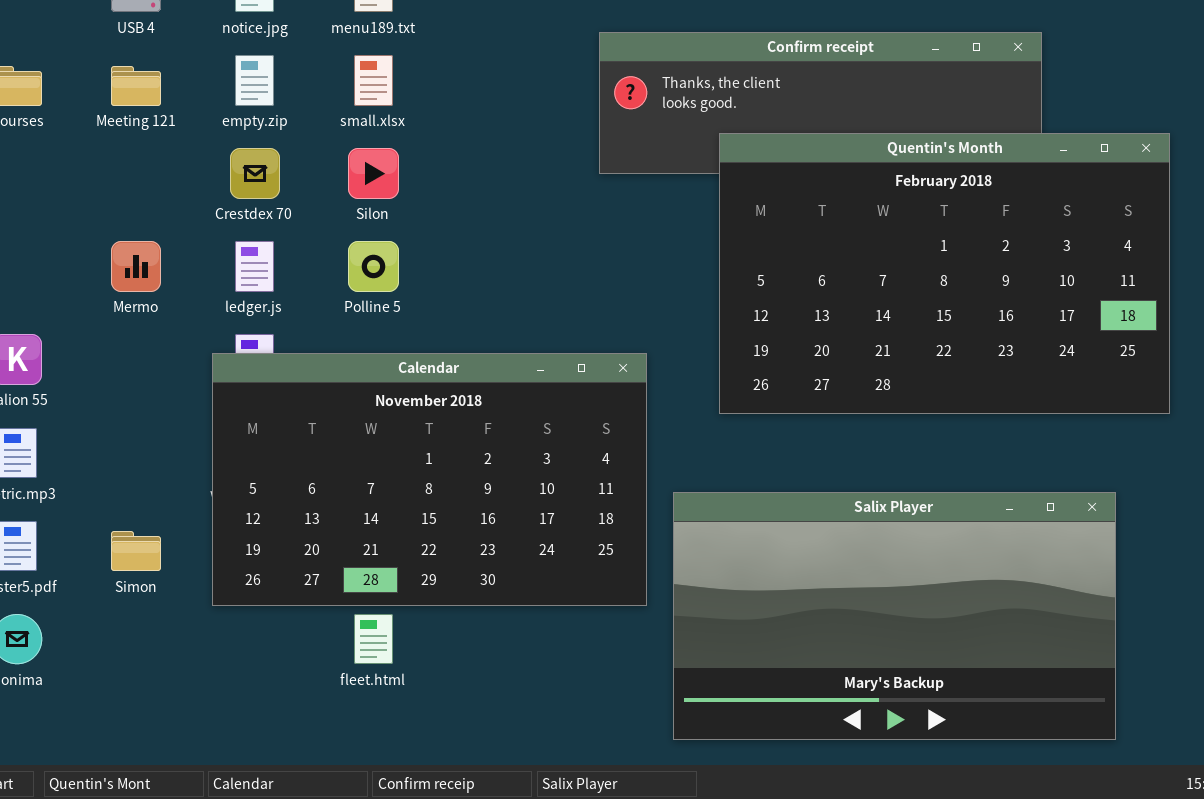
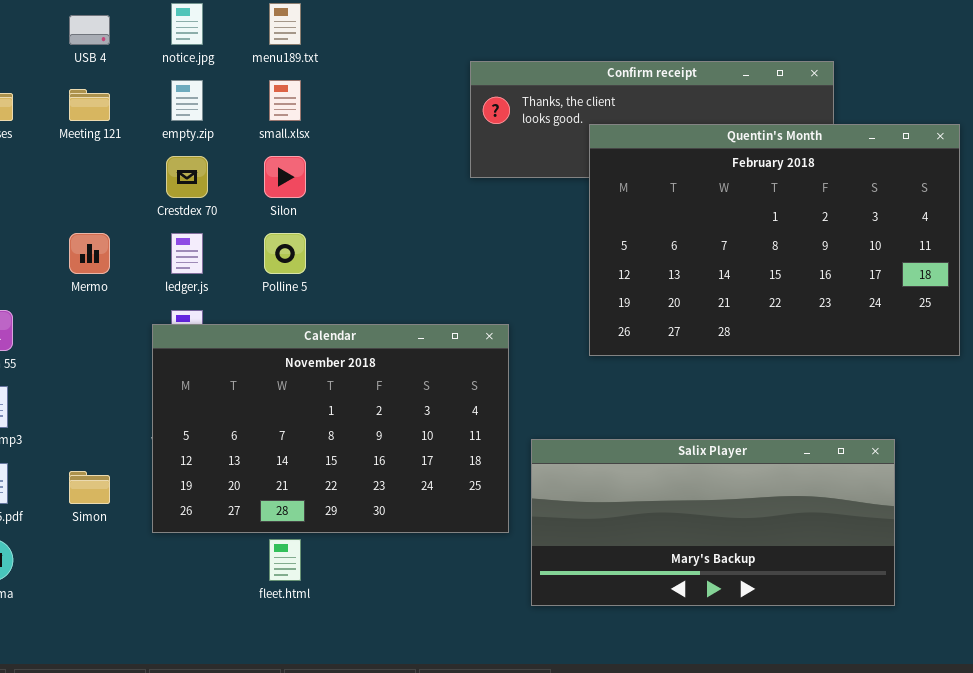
Quentin's Month: [719,133,1170,414] -> [589,124,960,356], moved
Salix Player: [673,492,1116,740] -> [531,439,895,606], resized

